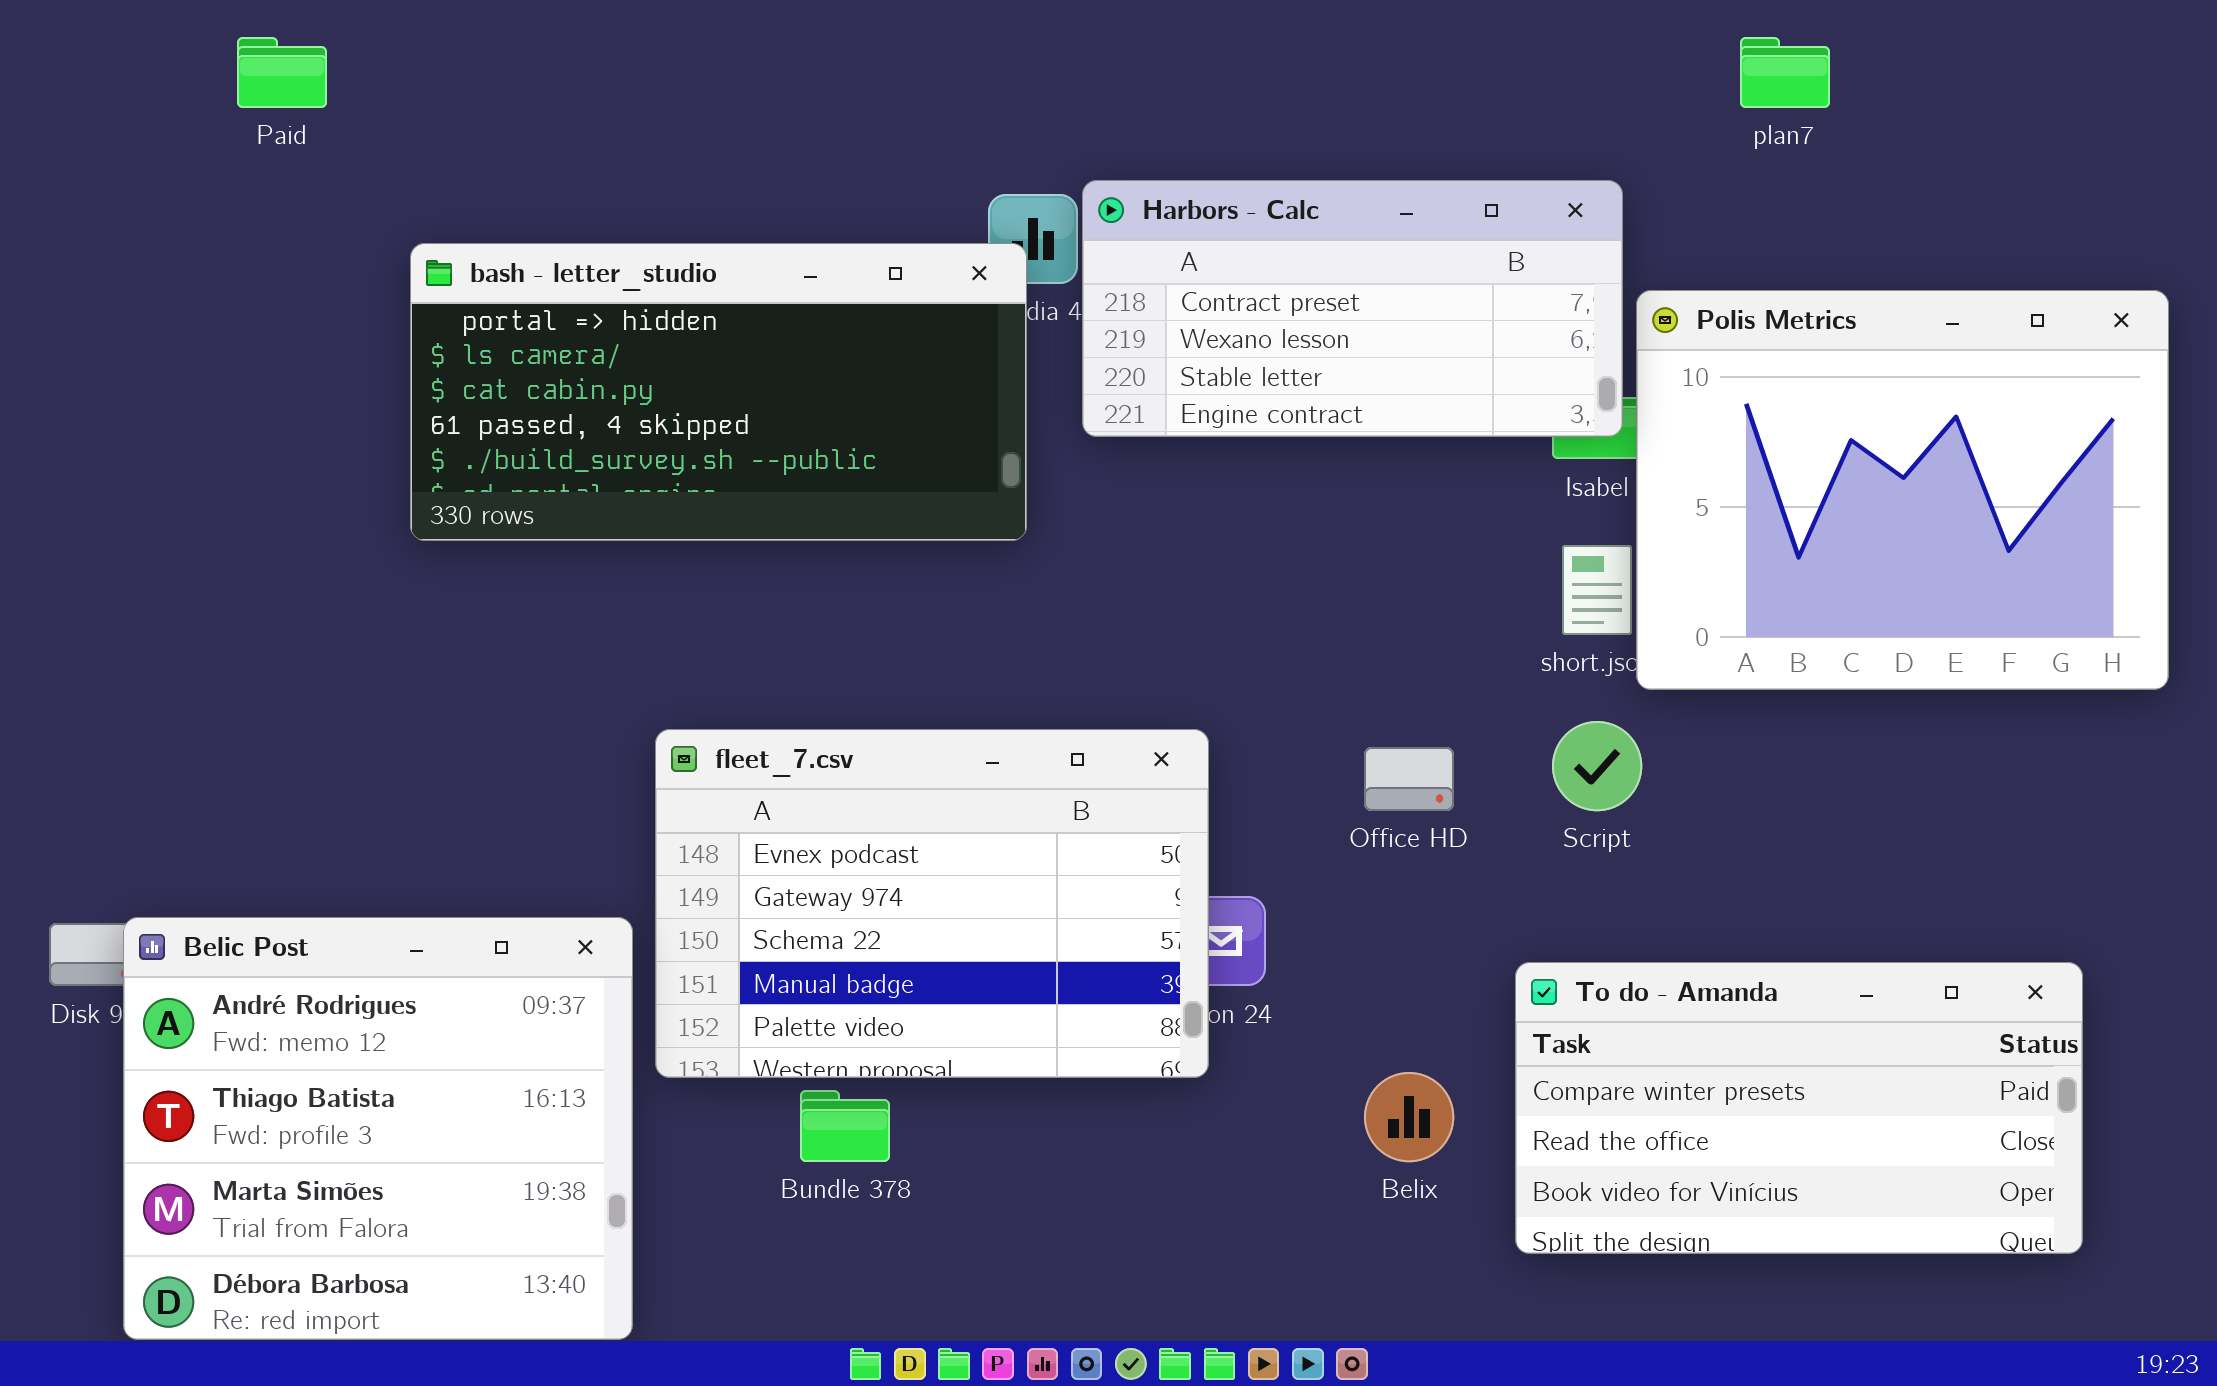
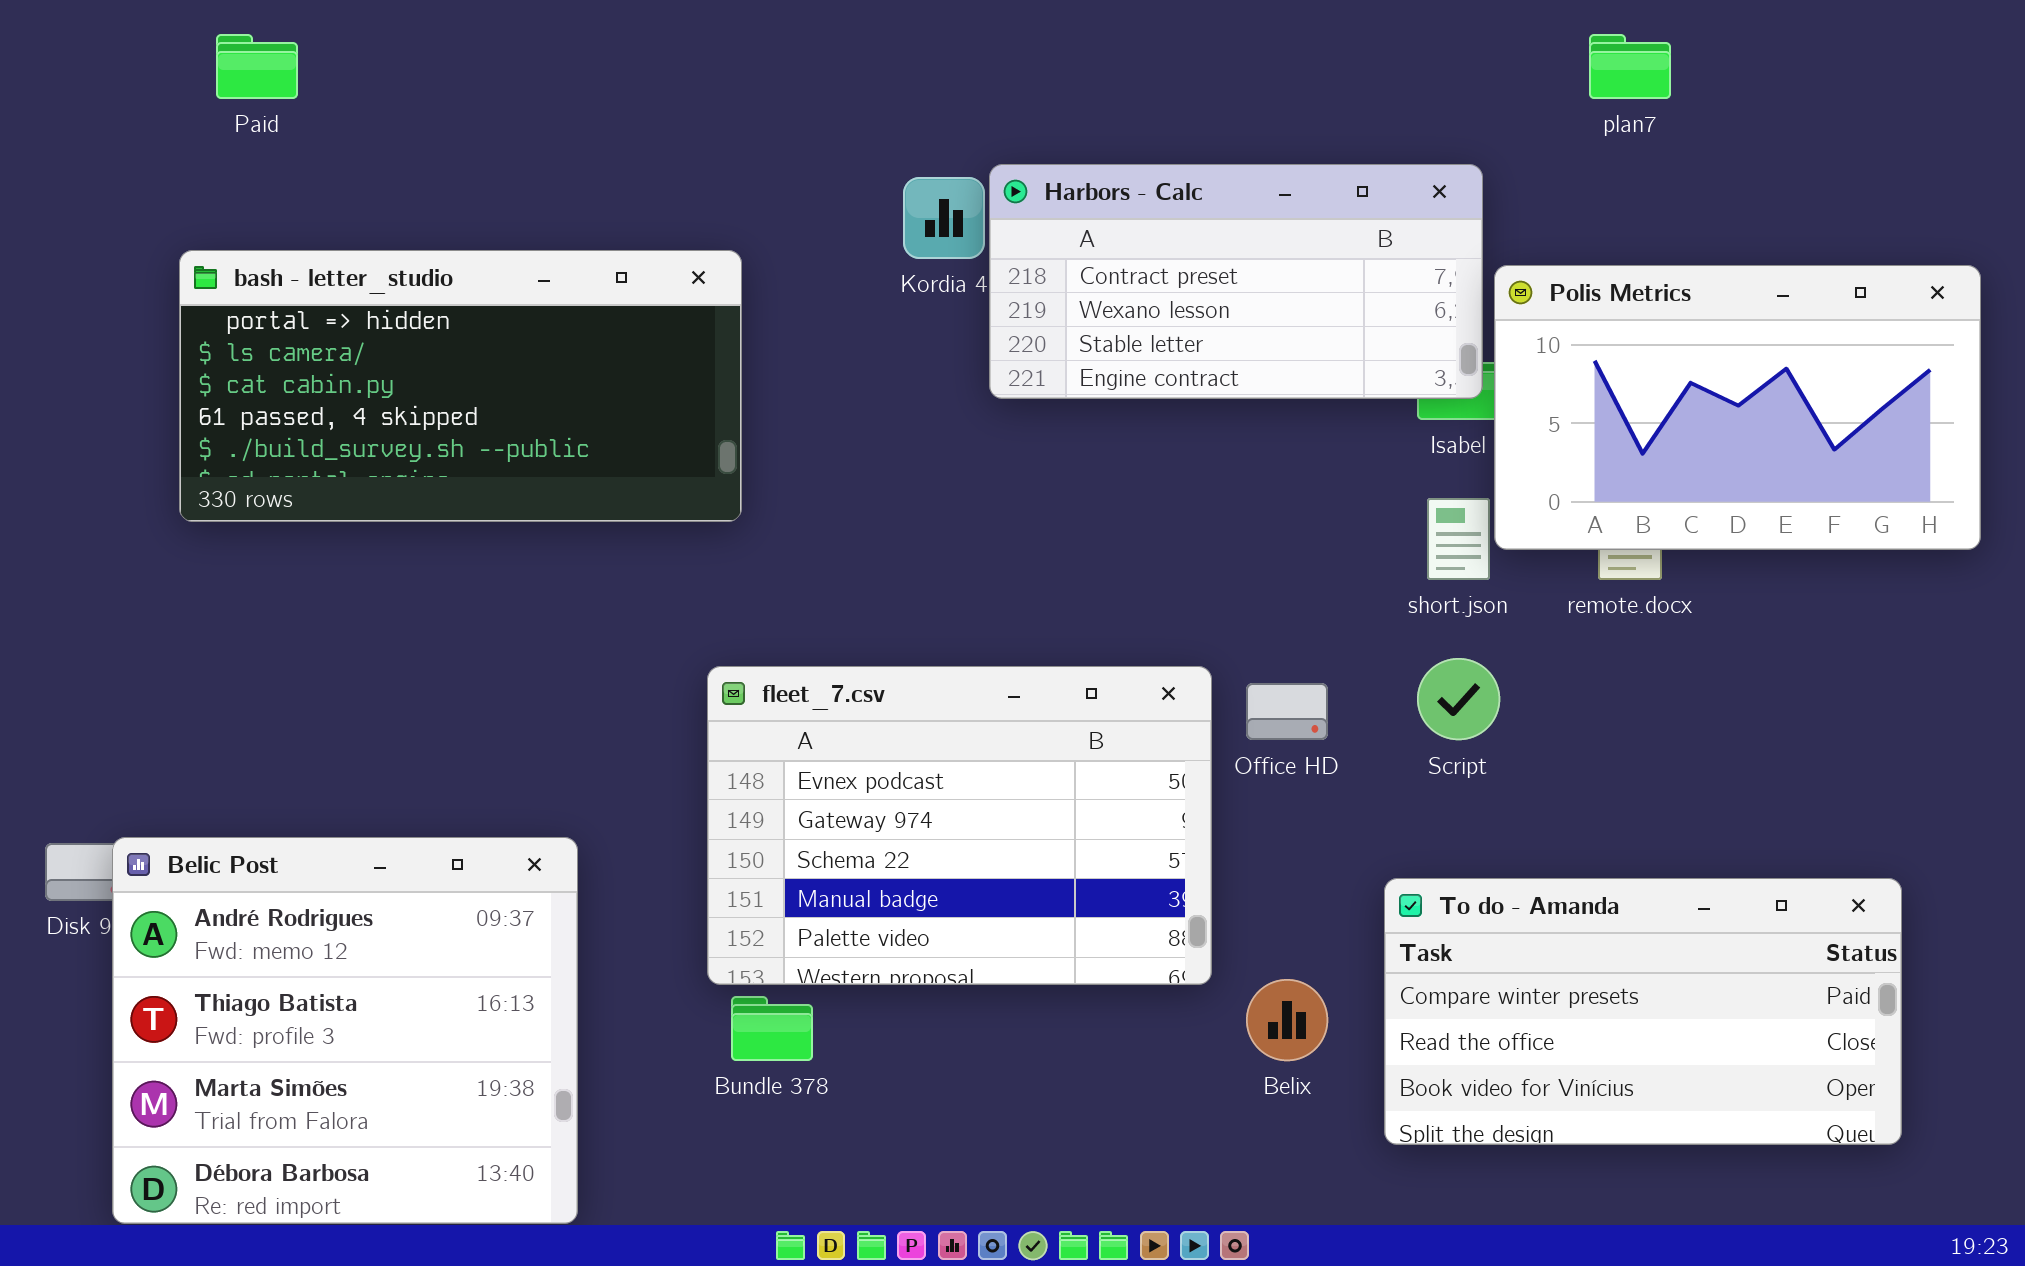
bash - letter_studio: [410,243,1027,541] -> [179,250,742,522], moved
Polis Metrics: [1636,290,2169,690] -> [1494,265,1981,550], resized
fleet_7.csv: [655,729,1209,1078] -> [707,666,1212,985], moved

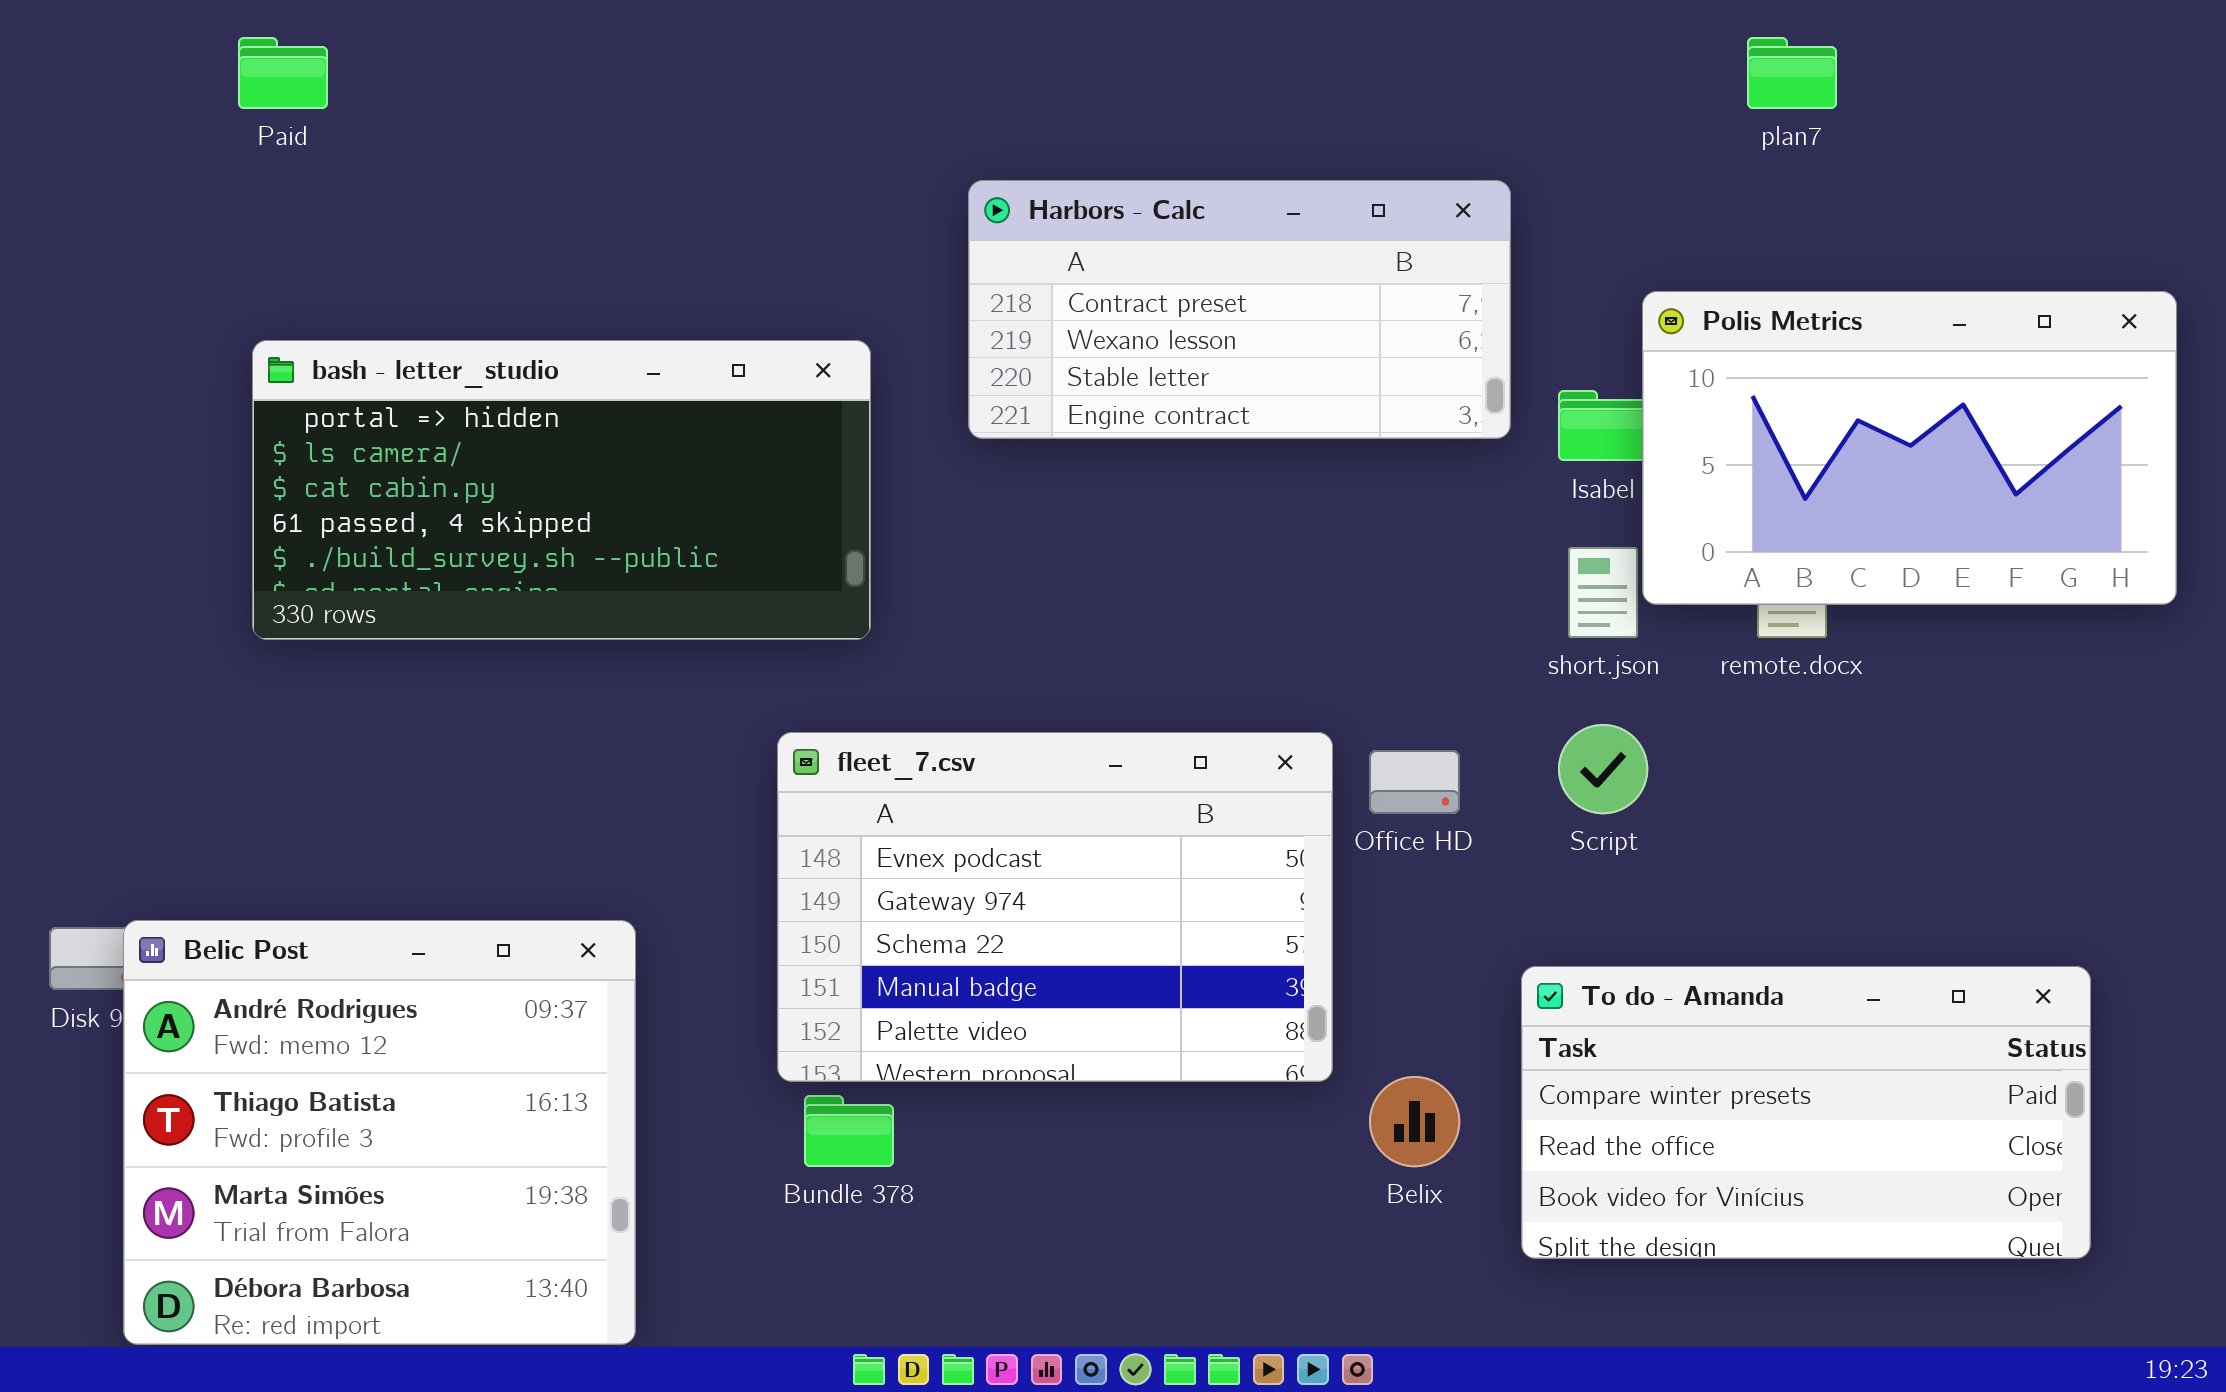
Harbors - Calc: [989,164,1483,399] -> [968,180,1511,439], moved
bash - letter_studio: [179,250,742,522] -> [252,340,871,640], moved

